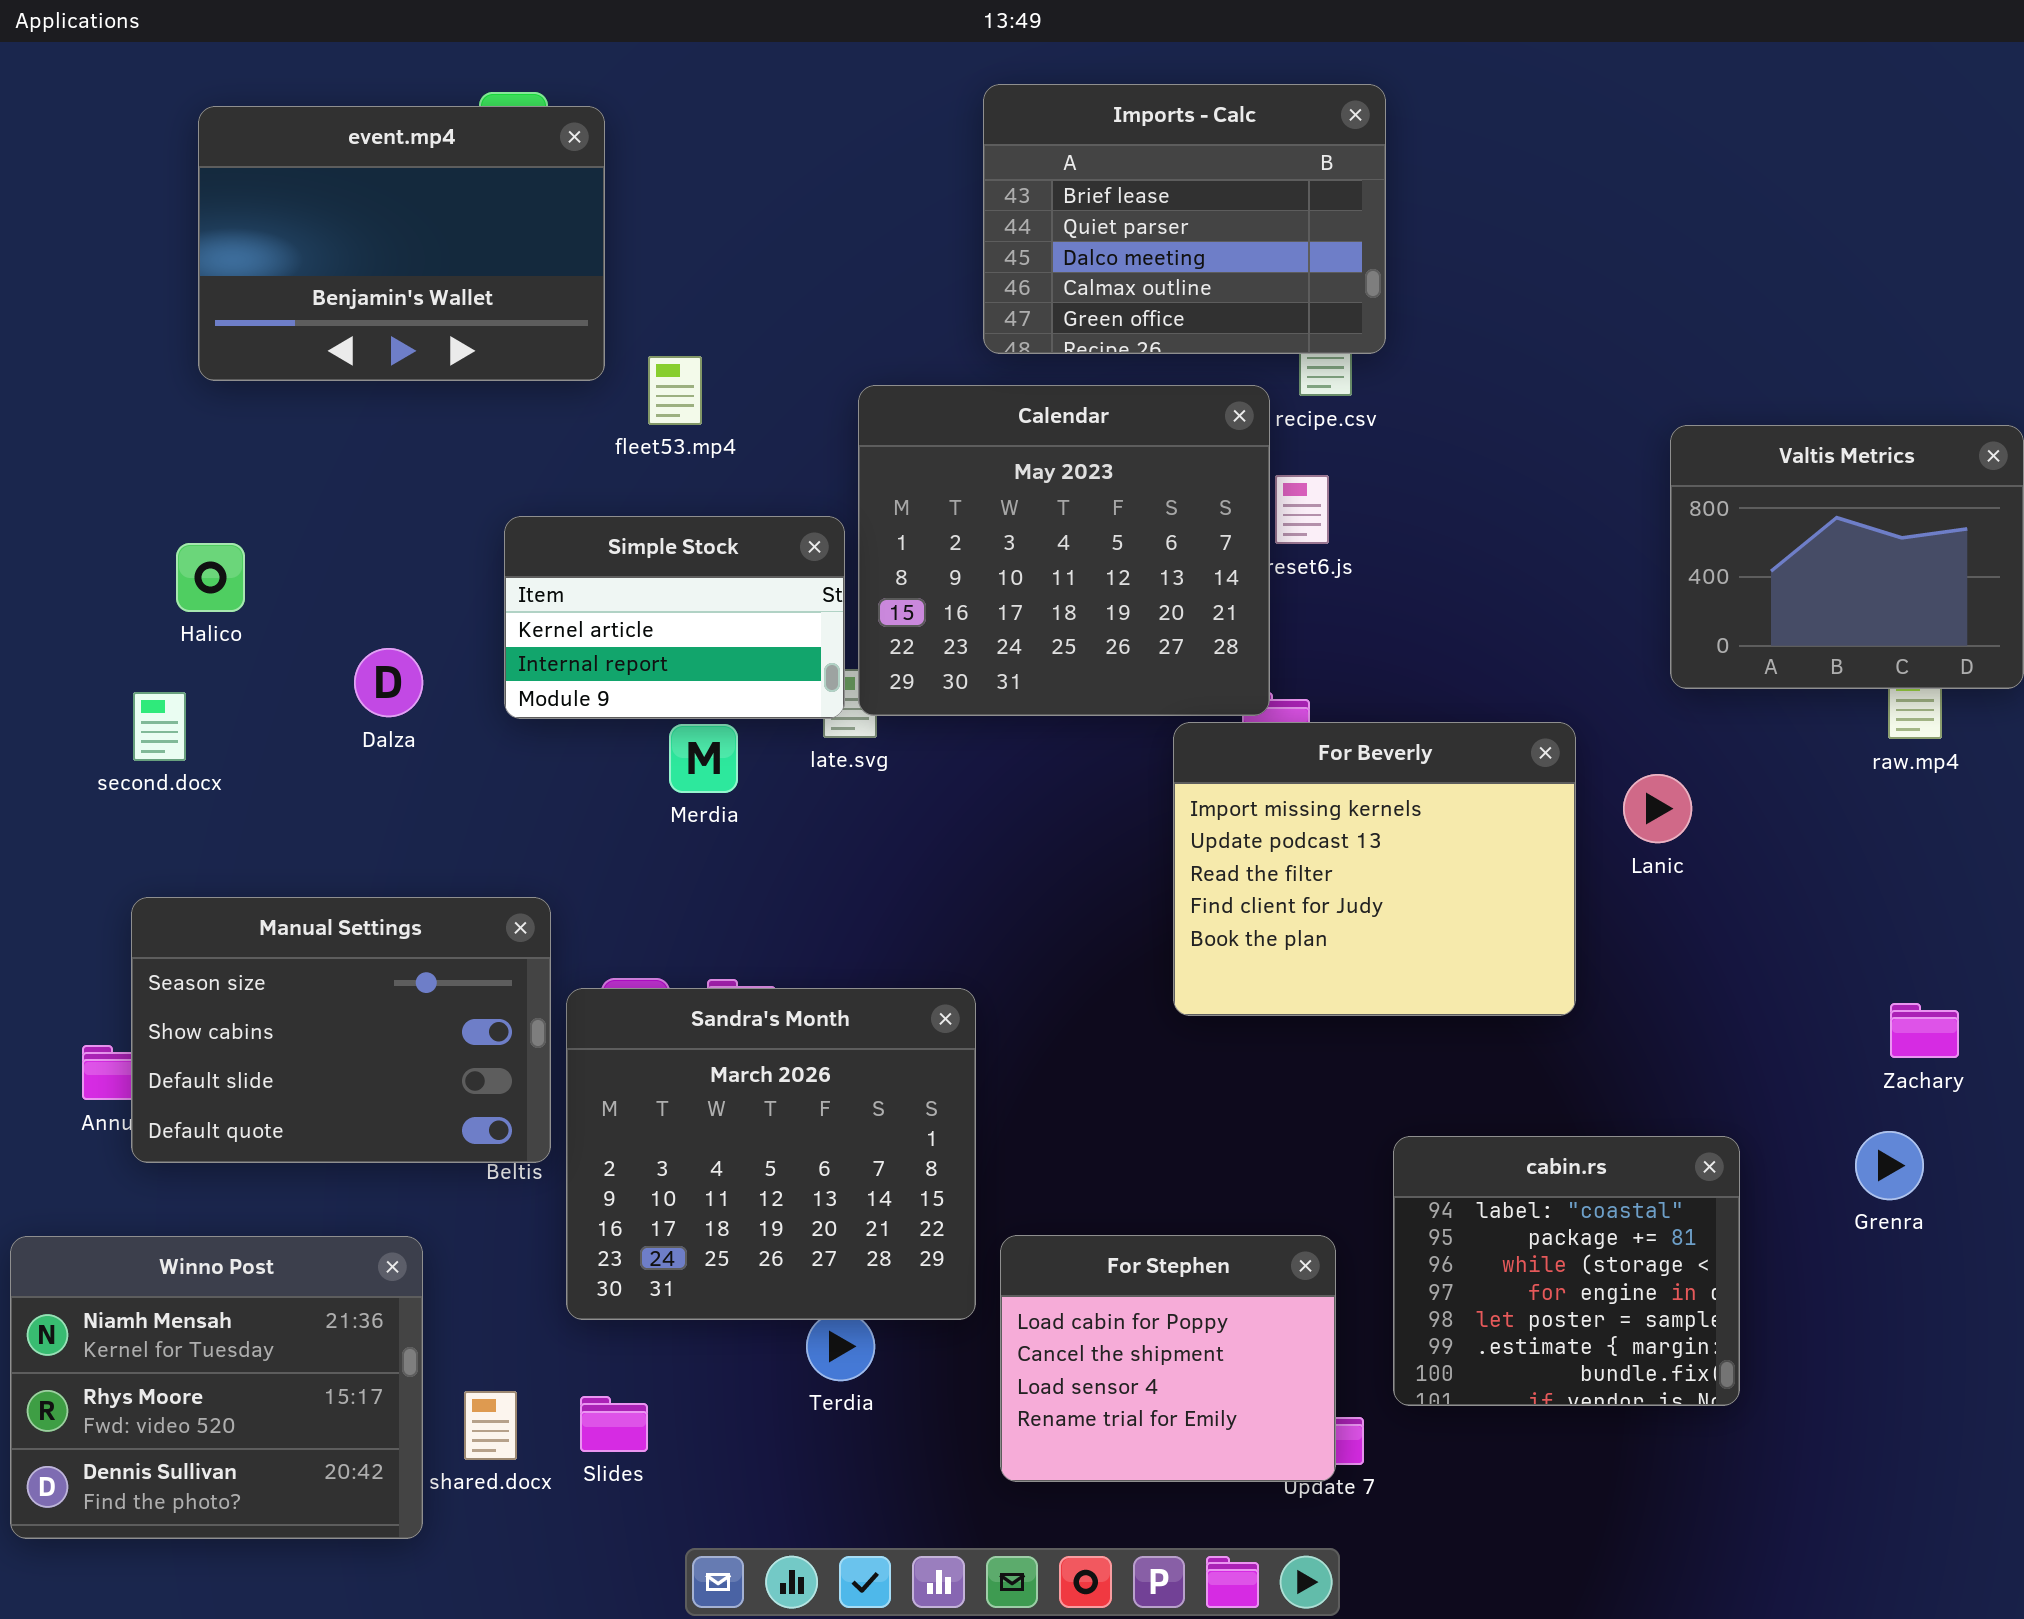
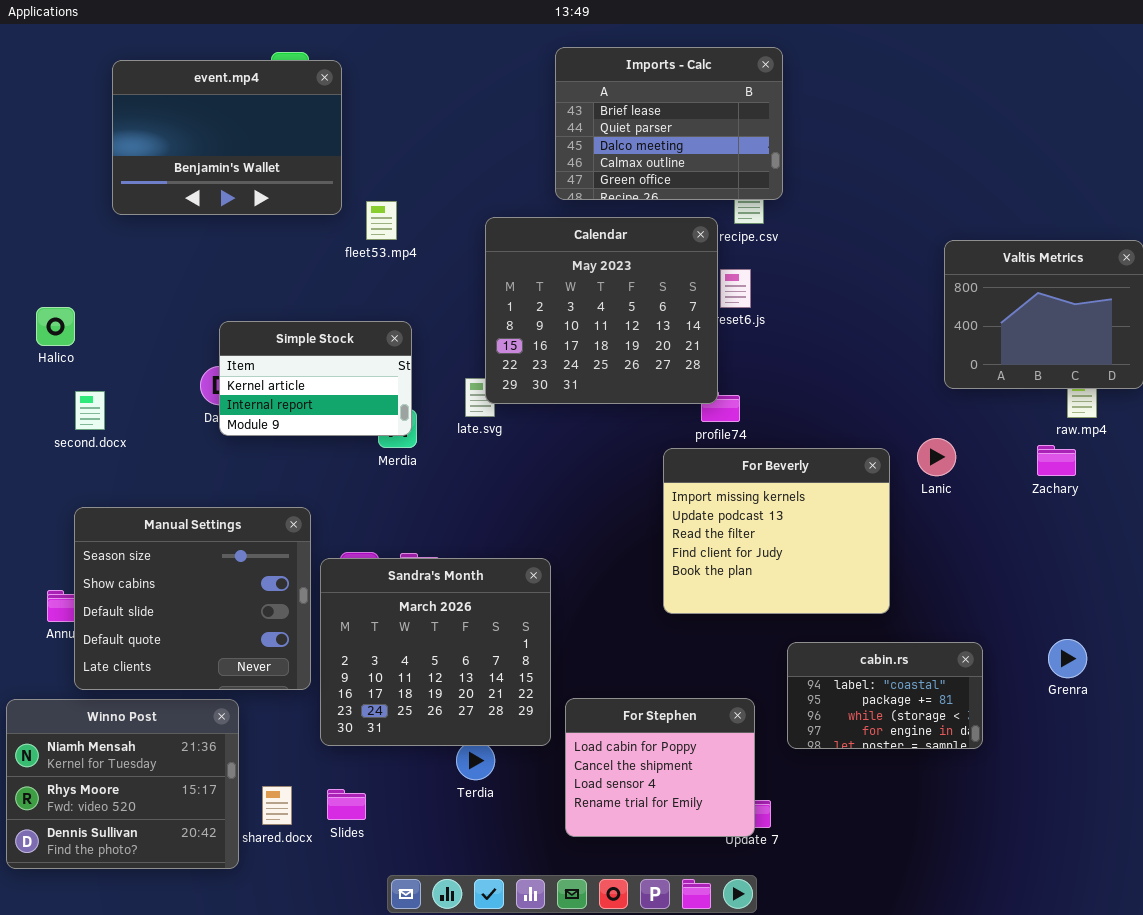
Simple Stock: [504,516,845,719] -> [219,321,412,436], moved
Halico: [176,543,245,612] -> [36,307,75,346], moved
For Beverly: [1173,722,1576,1016] -> [663,448,890,614], moved
Manual Settings: [131,897,551,1163] -> [74,507,311,690], resized
Zachary: [1890,1003,1959,1058] -> [1037,445,1076,476], moved
cabin.rs: [1393,1136,1740,1406] -> [787,642,983,749], resized

